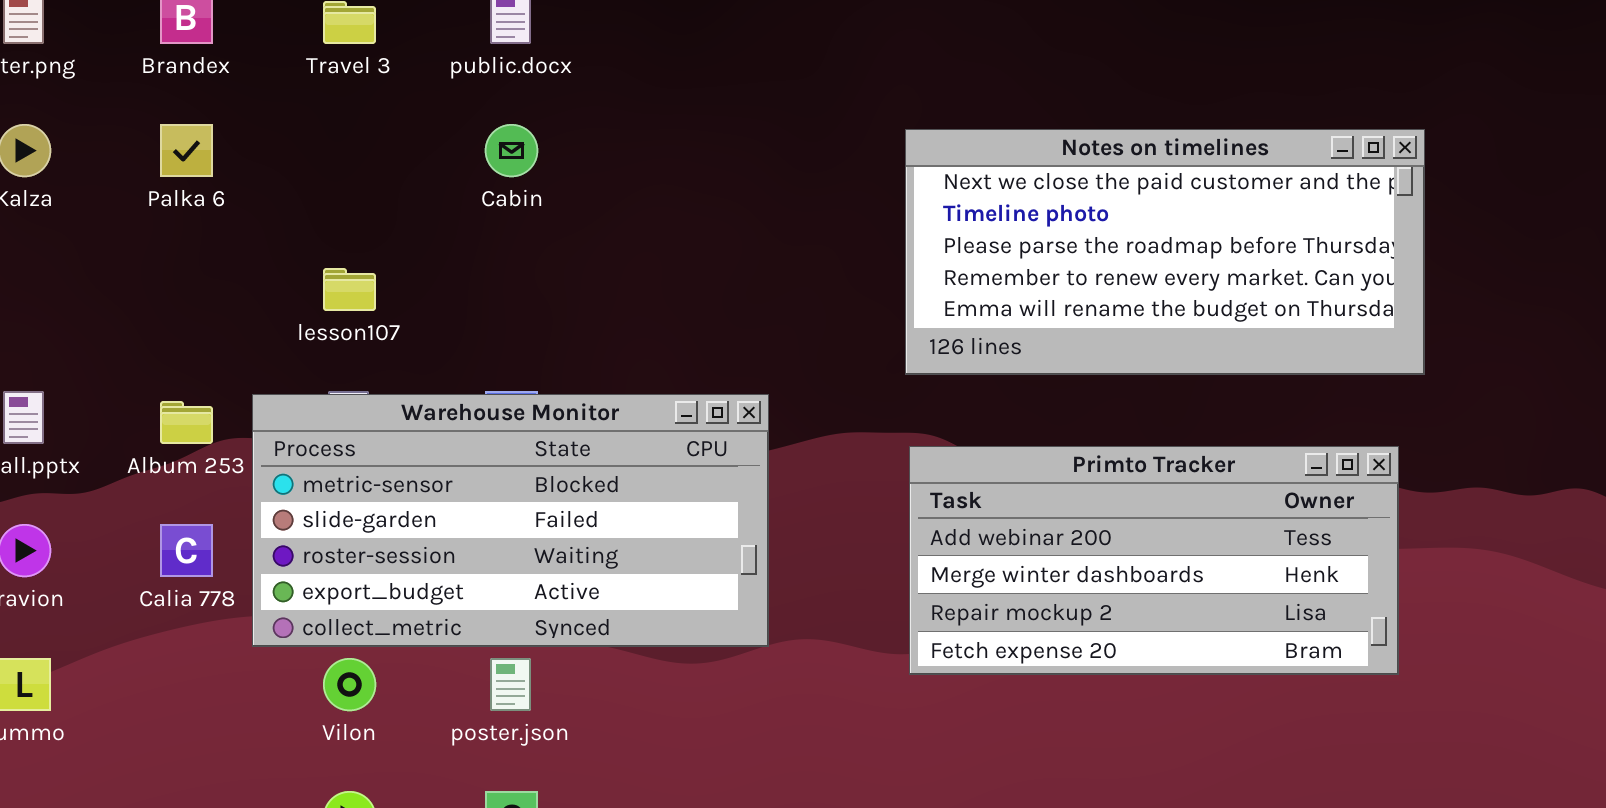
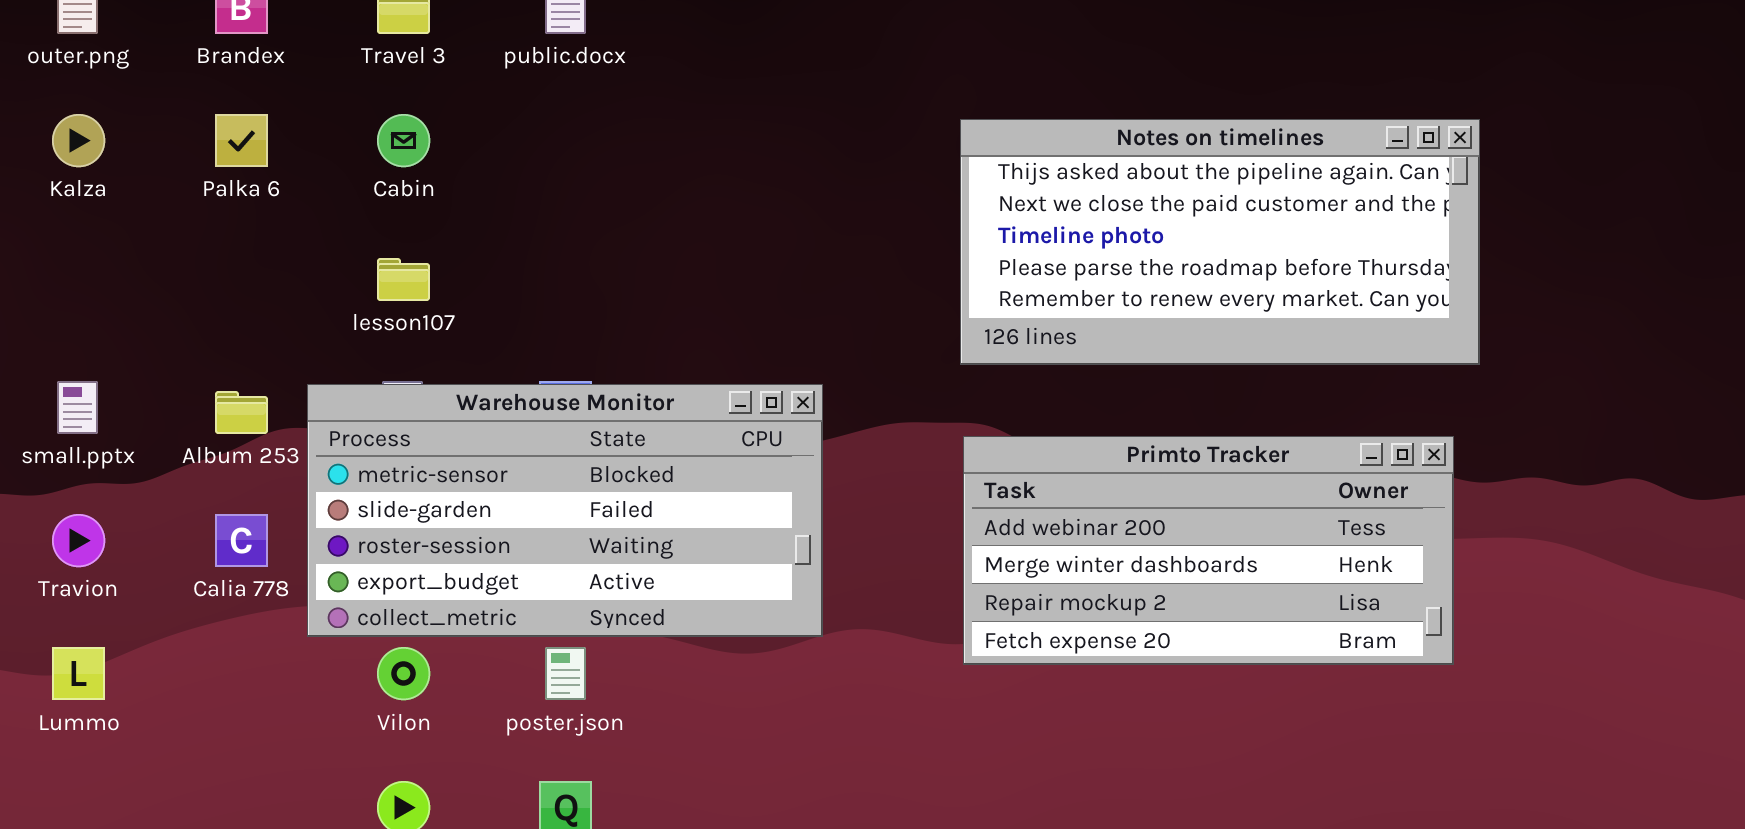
Cabin: [485,124,538,177] -> [377,114,430,167], moved
Notes on timelines: [905,129,1425,375] -> [960,119,1480,365], scrolled up 1 row

